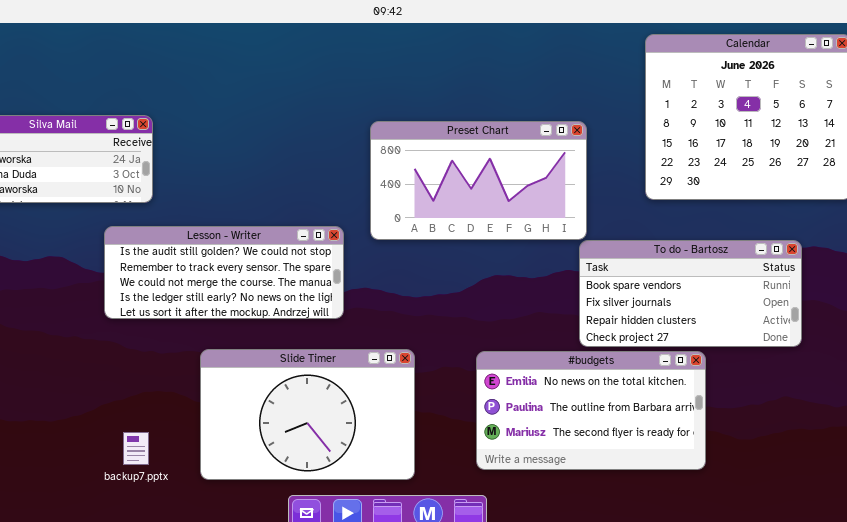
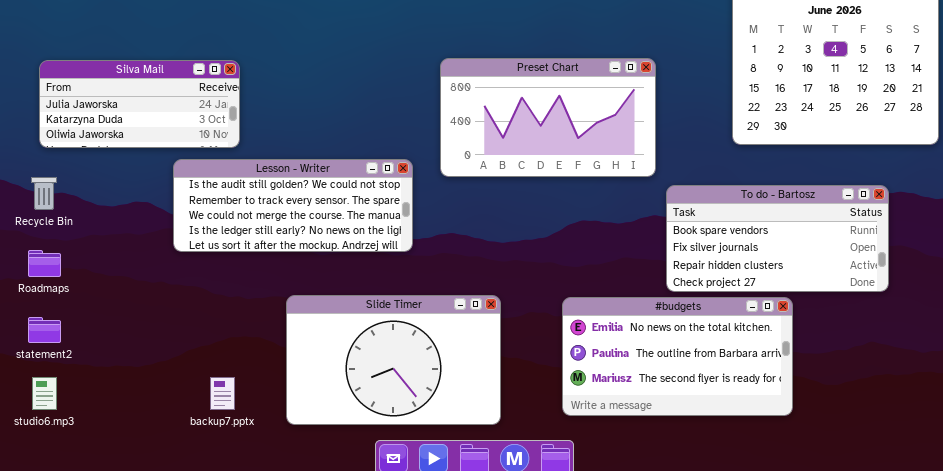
Preset Chart: [370,121,587,240] -> [440,58,656,177], moved
Lesson - Writer: [104,226,344,319] -> [173,159,413,252], moved

